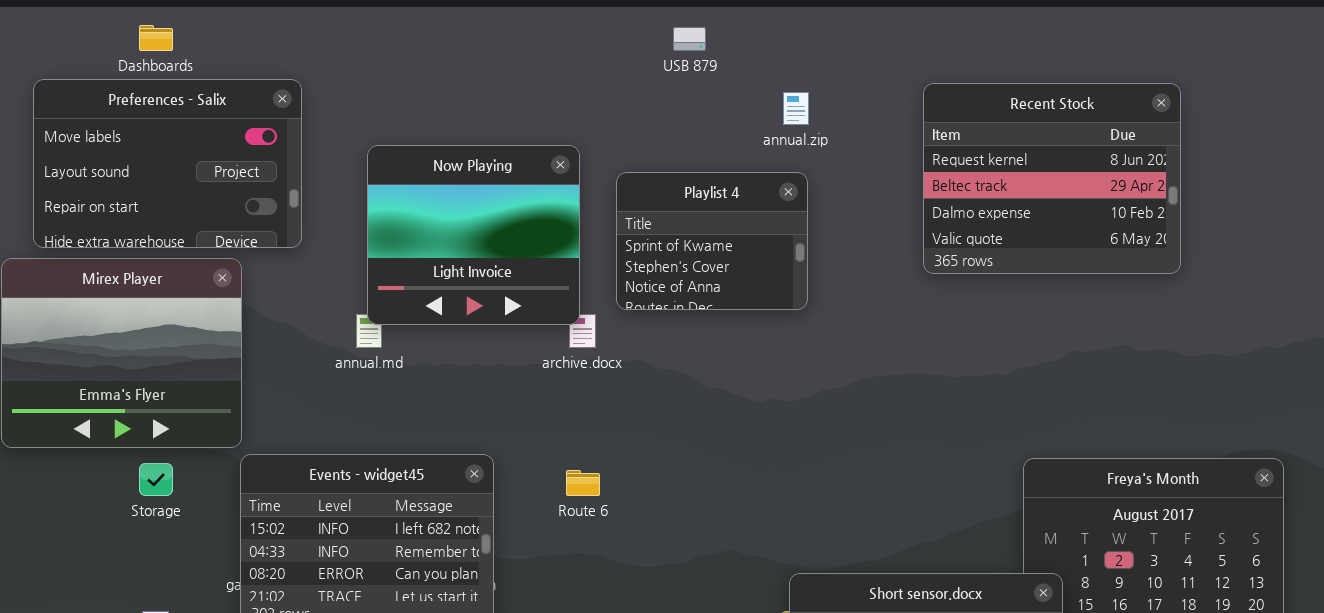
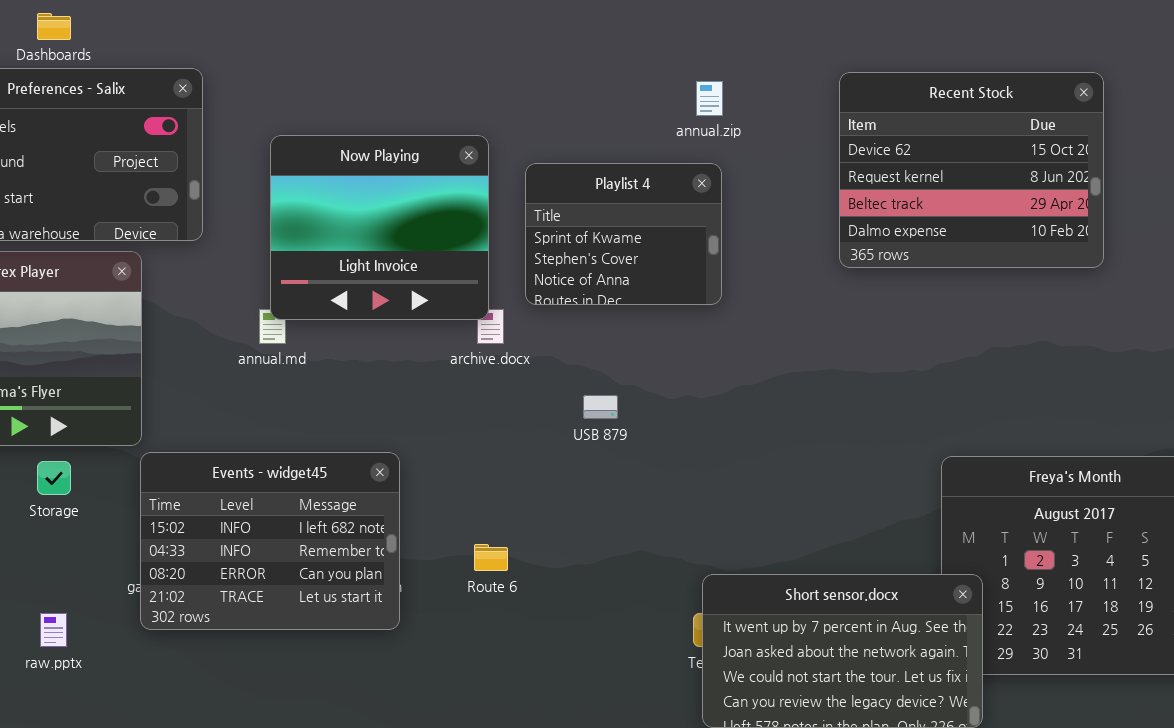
USB 879: [673,27,706,51] -> [583,395,618,419], moved
Recent Stock: [923,83,1181,274] -> [839,72,1104,268], scrolled up 1 row
Route 6: [566,470,600,496] -> [474,544,508,571], moved

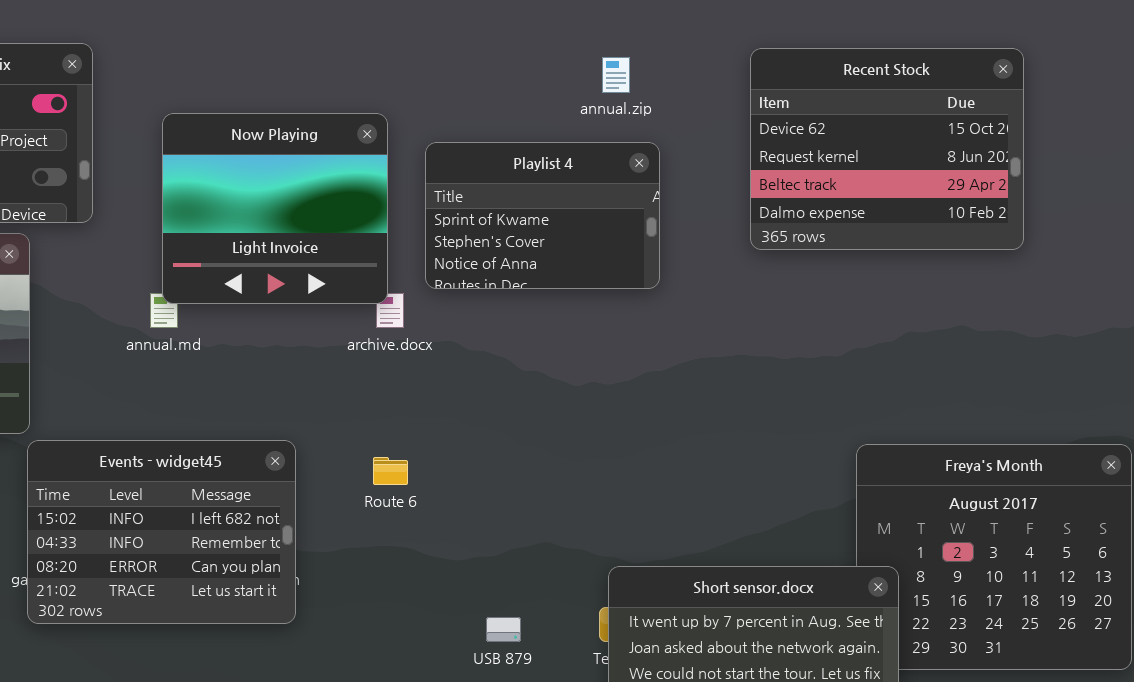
Playlist 4: [525,163,722,305] -> [425,142,660,289], resized
USB 879: [583,395,618,419] -> [486,617,521,642], moved
Route 6: [474,544,508,571] -> [373,457,408,485], moved

